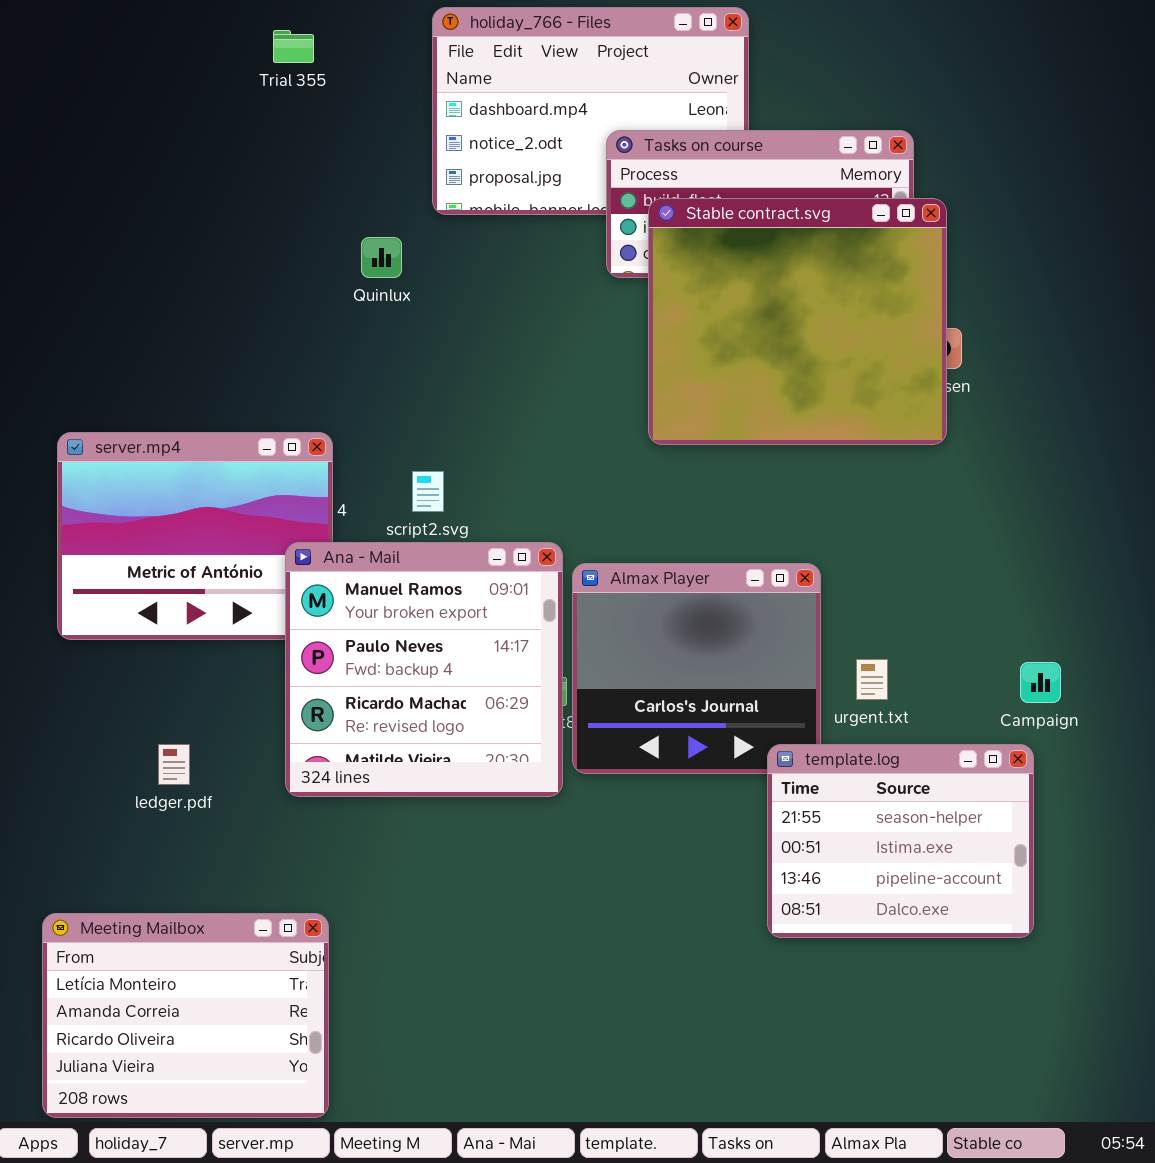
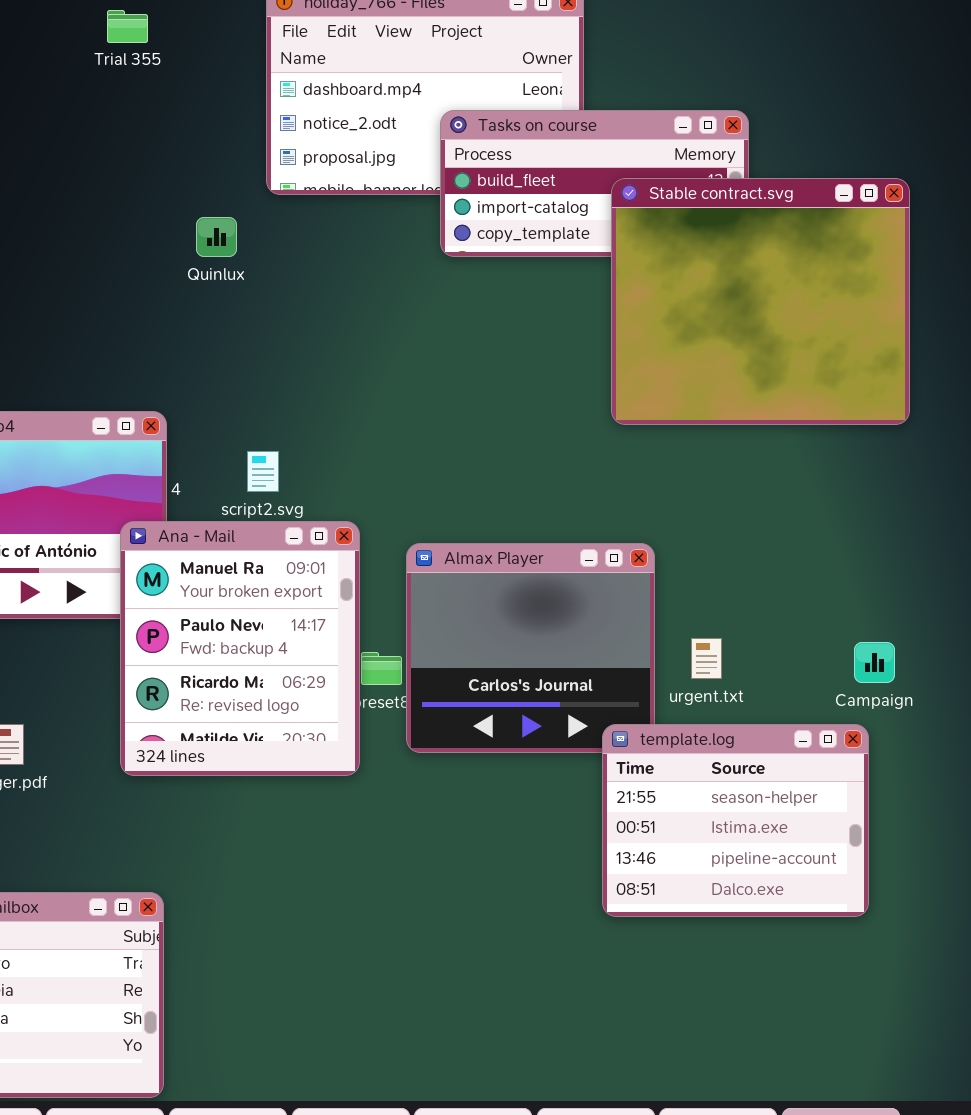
Stable contract.svg: [648,198,947,445] -> [611,178,910,425], moved
Ana - Mail: [285,542,563,797] -> [120,521,360,776], resized

